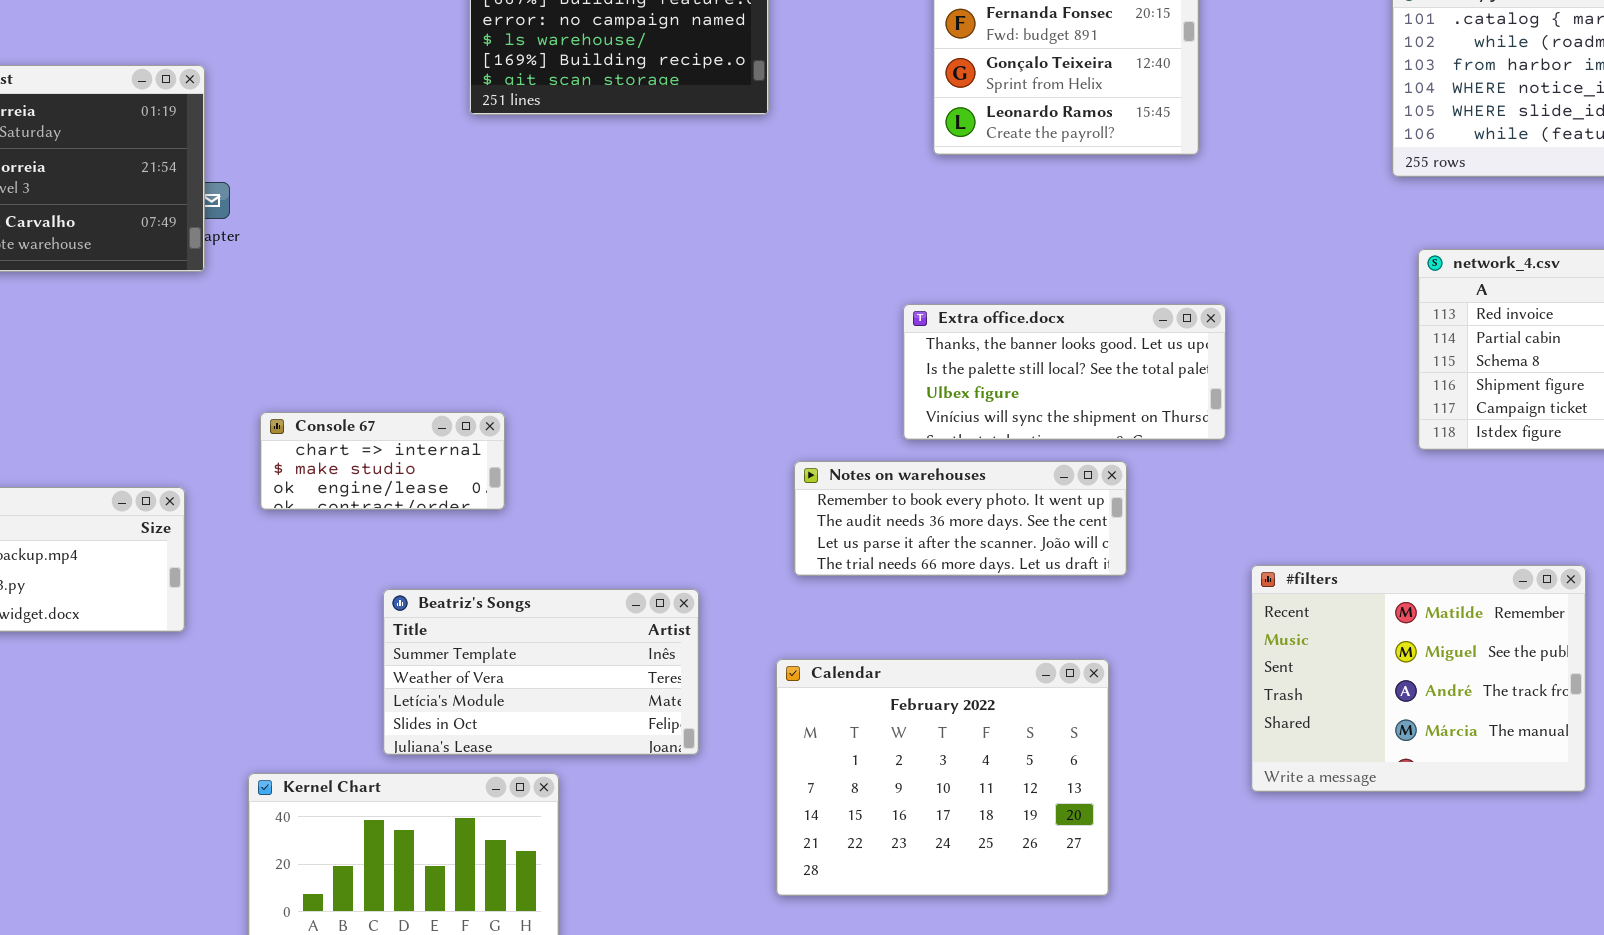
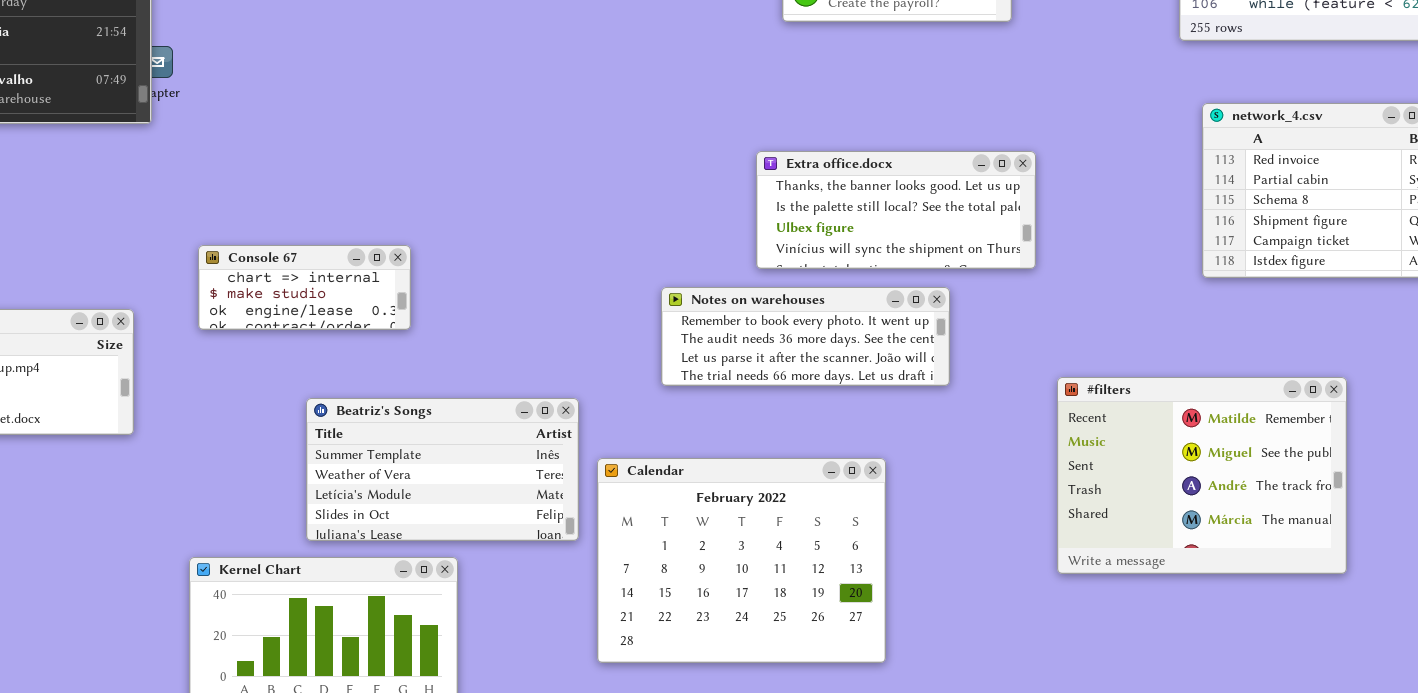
Calendar: [776,659,1109,896] -> [597,458,886,663], moved

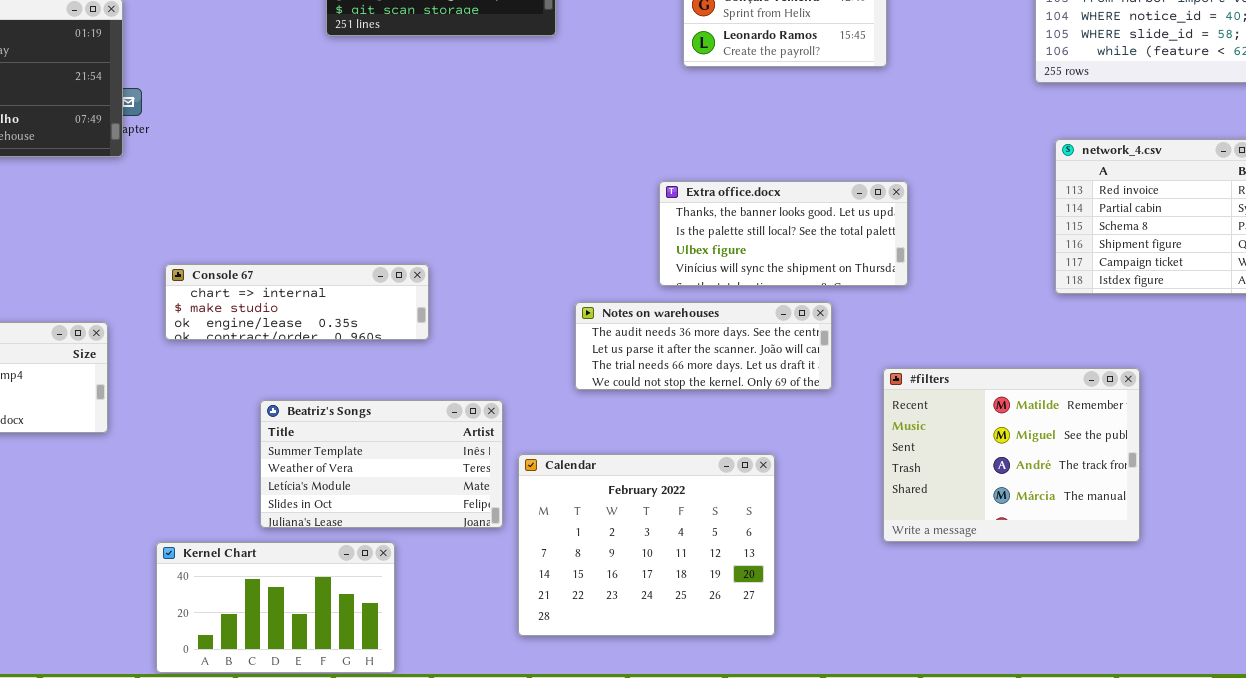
Console 67: [198,245,411,330] -> [165,264,429,340], resized
Notes on warehouses: [661,287,950,386] -> [575,302,832,390], scrolled down 1 row
#filters: [1057,377,1347,574] -> [883,368,1140,542], moved

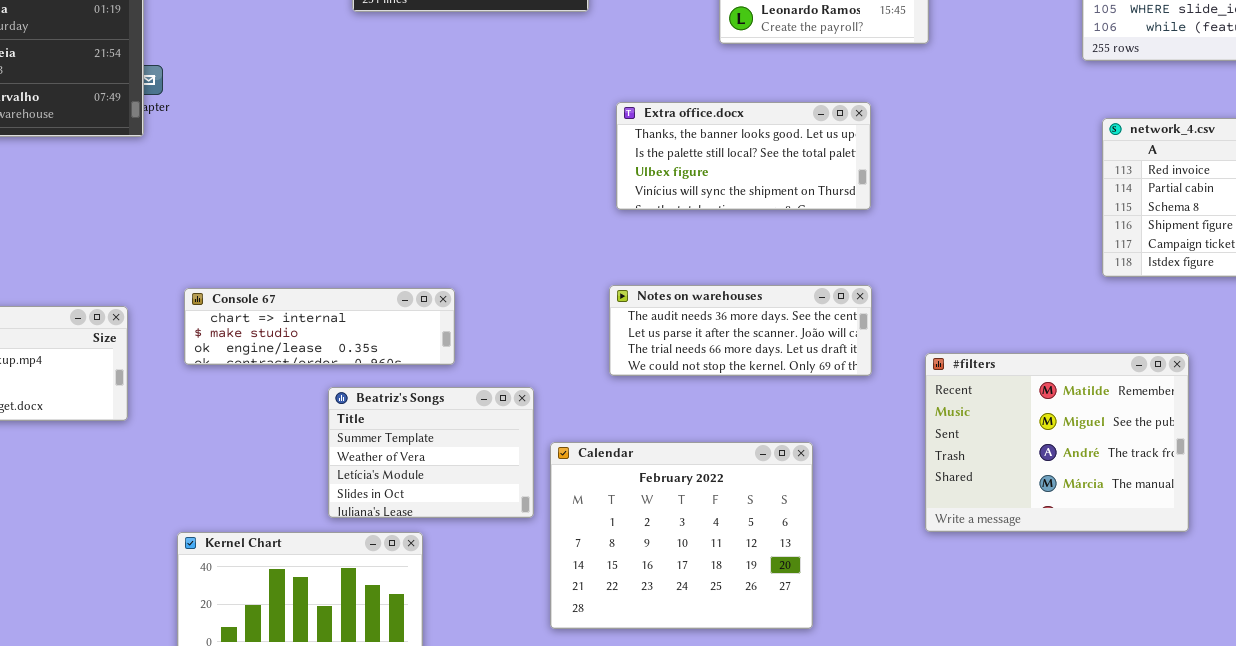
Extra office.docx: [659,181,908,286] -> [616,102,871,210], moved
Console 67: [165,264,429,340] -> [184,288,455,365], moved
Beatriz's Songs: [260,400,503,528] -> [328,387,534,518], resized

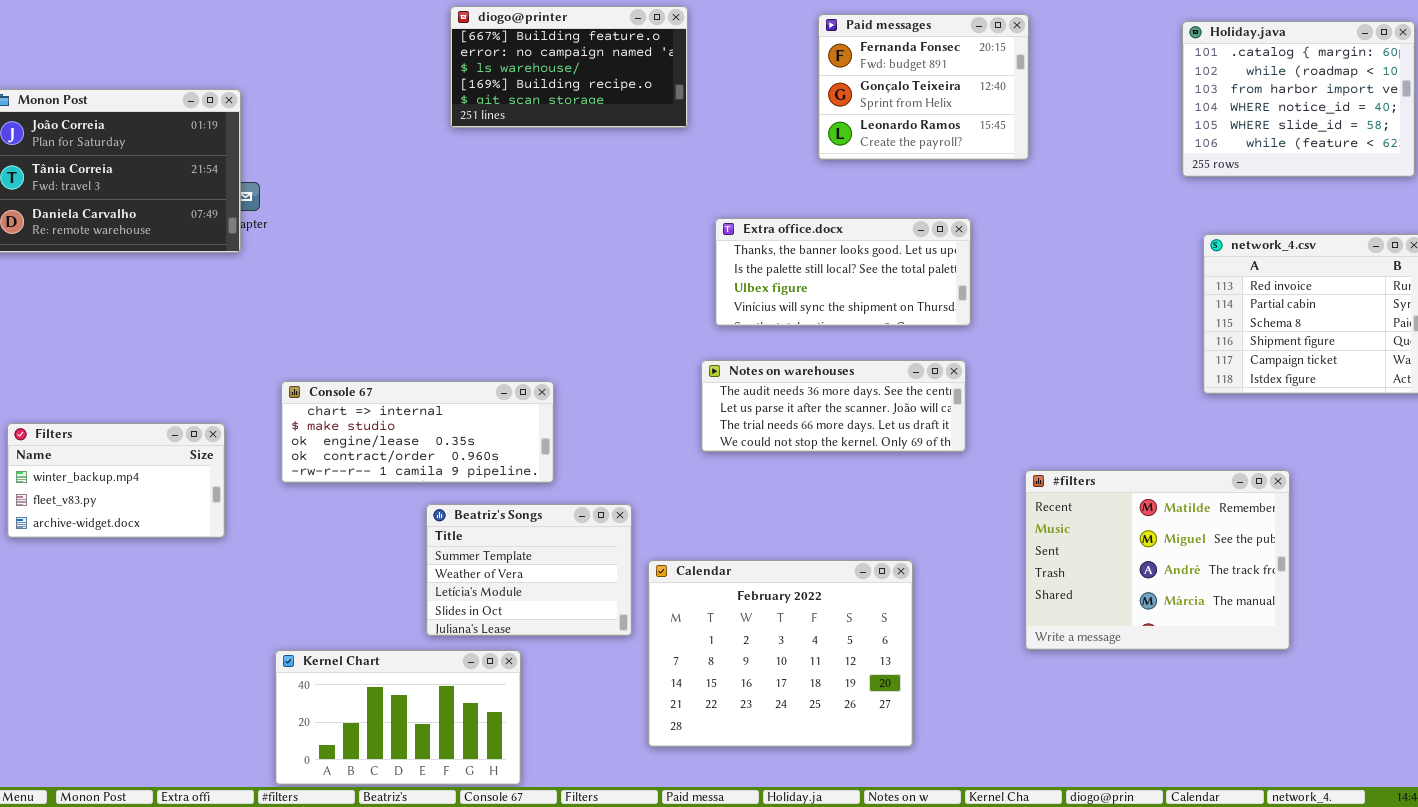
Notes on warehouses: [609,285,872,376] -> [701,360,966,452], moved
Console 67: [184,288,455,365] -> [281,381,554,483], resized

